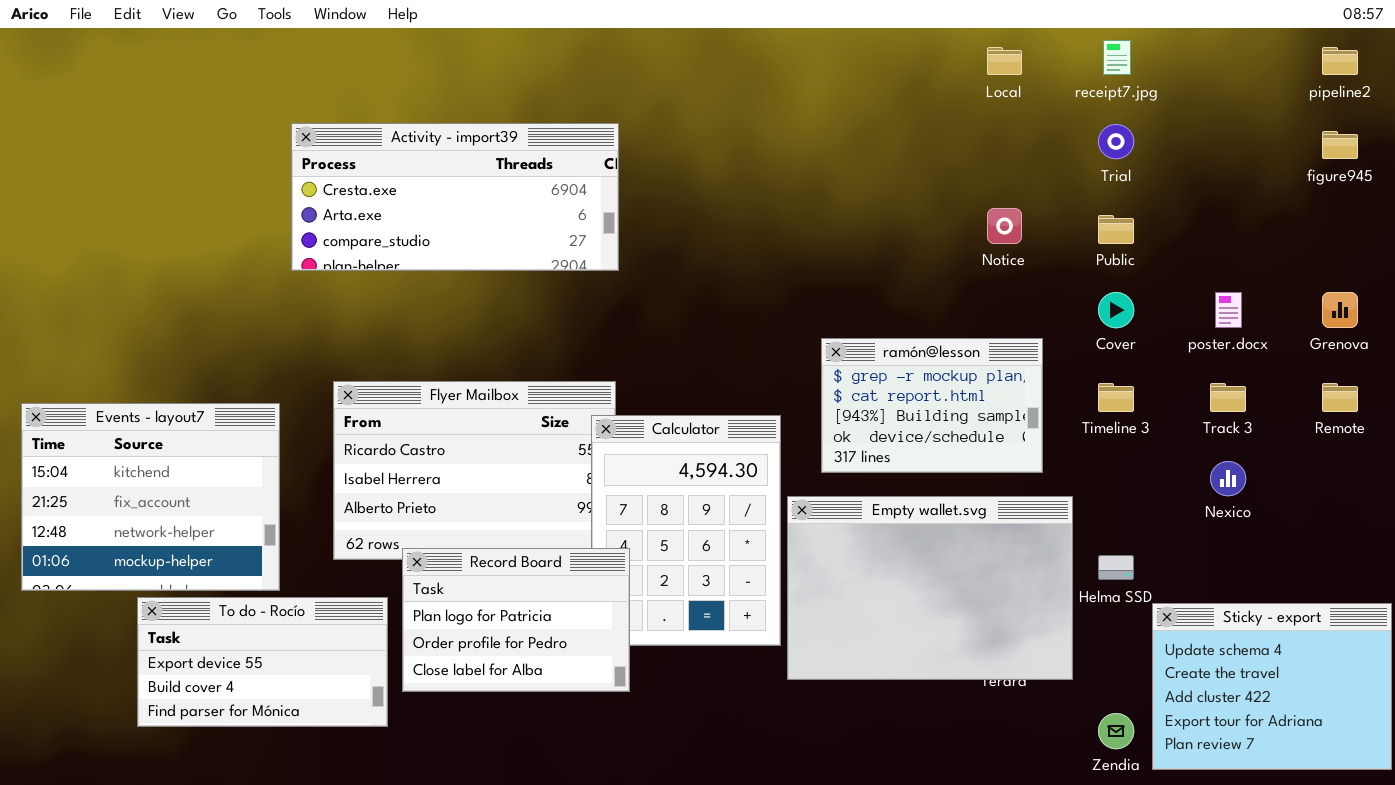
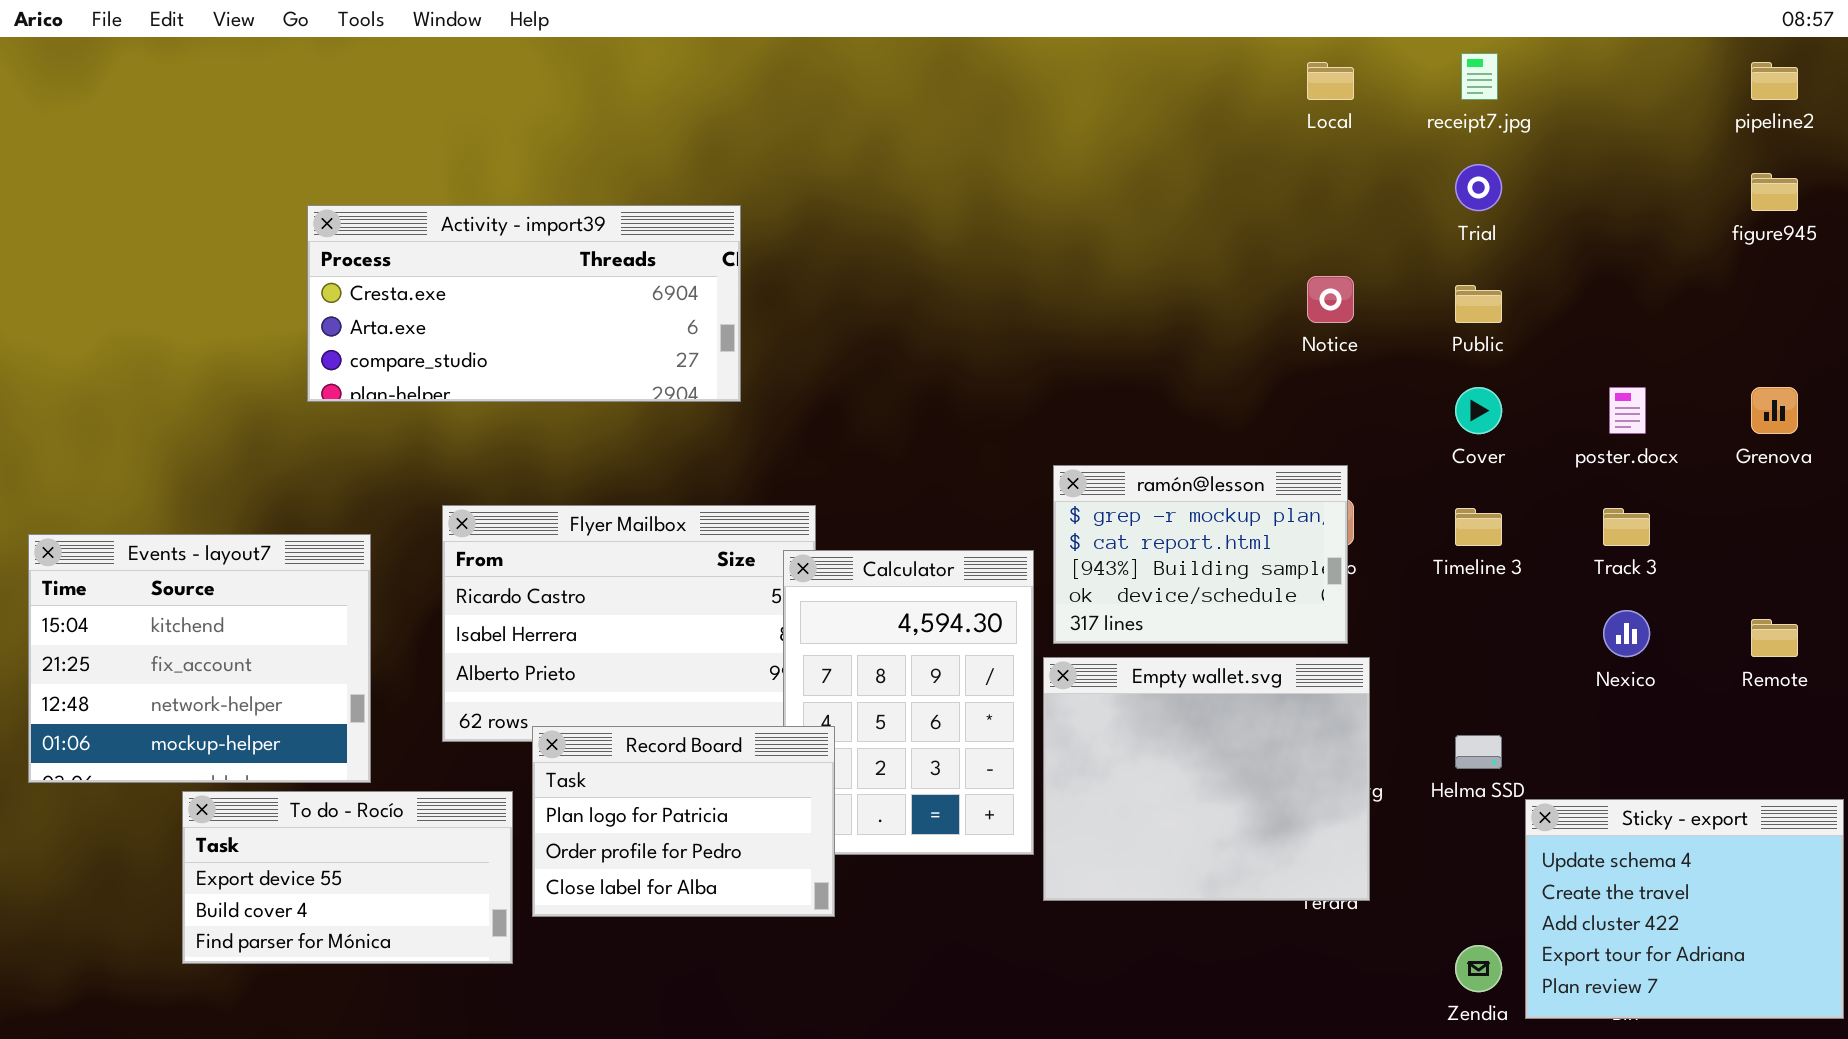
Activity - import39: [291,123,619,271] -> [307,205,741,402], moved
ramón@lesson: [821,338,1043,473] -> [1053,465,1348,644], moved
Remote: [1322,383,1358,412] -> [1751,619,1798,657], moved
Empty wallet.svg: [787,496,1073,680] -> [1043,657,1370,901], resized

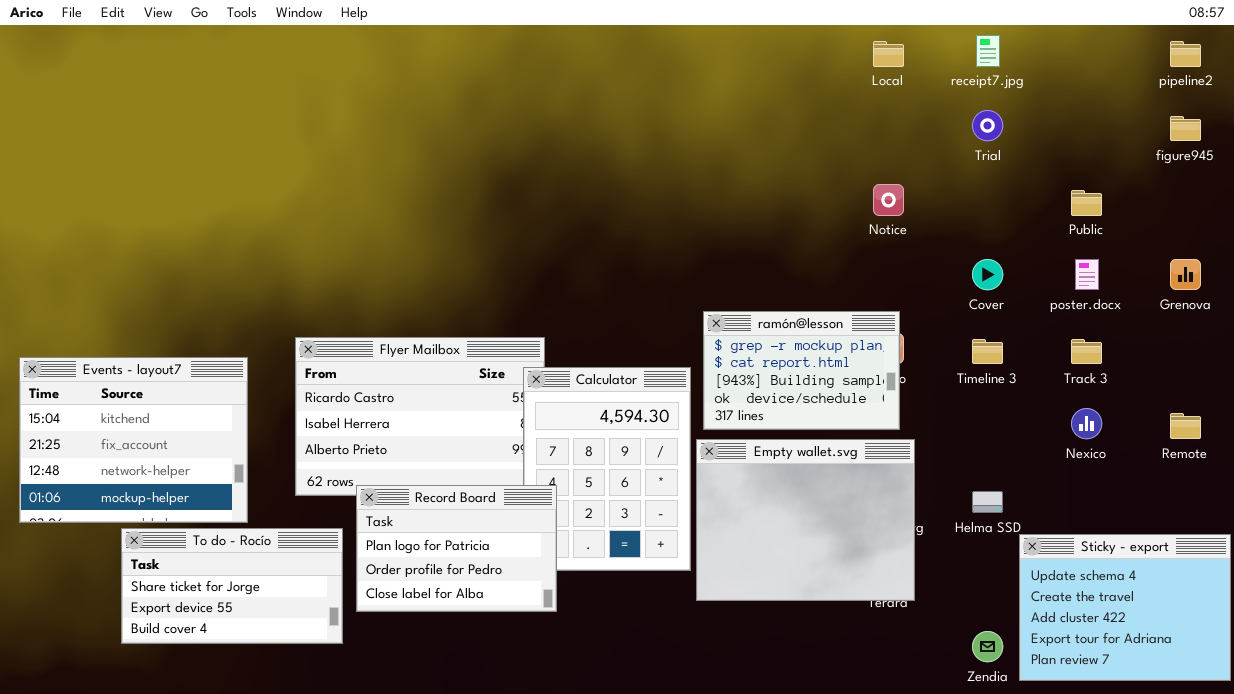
Activity - import39: [307,205,741,402] -> none, closed
Public: [1455,285,1502,323] -> [1071,190,1102,216], moved
To do - Rocío: [182,791,513,964] -> [121,528,343,644], scrolled up 1 row

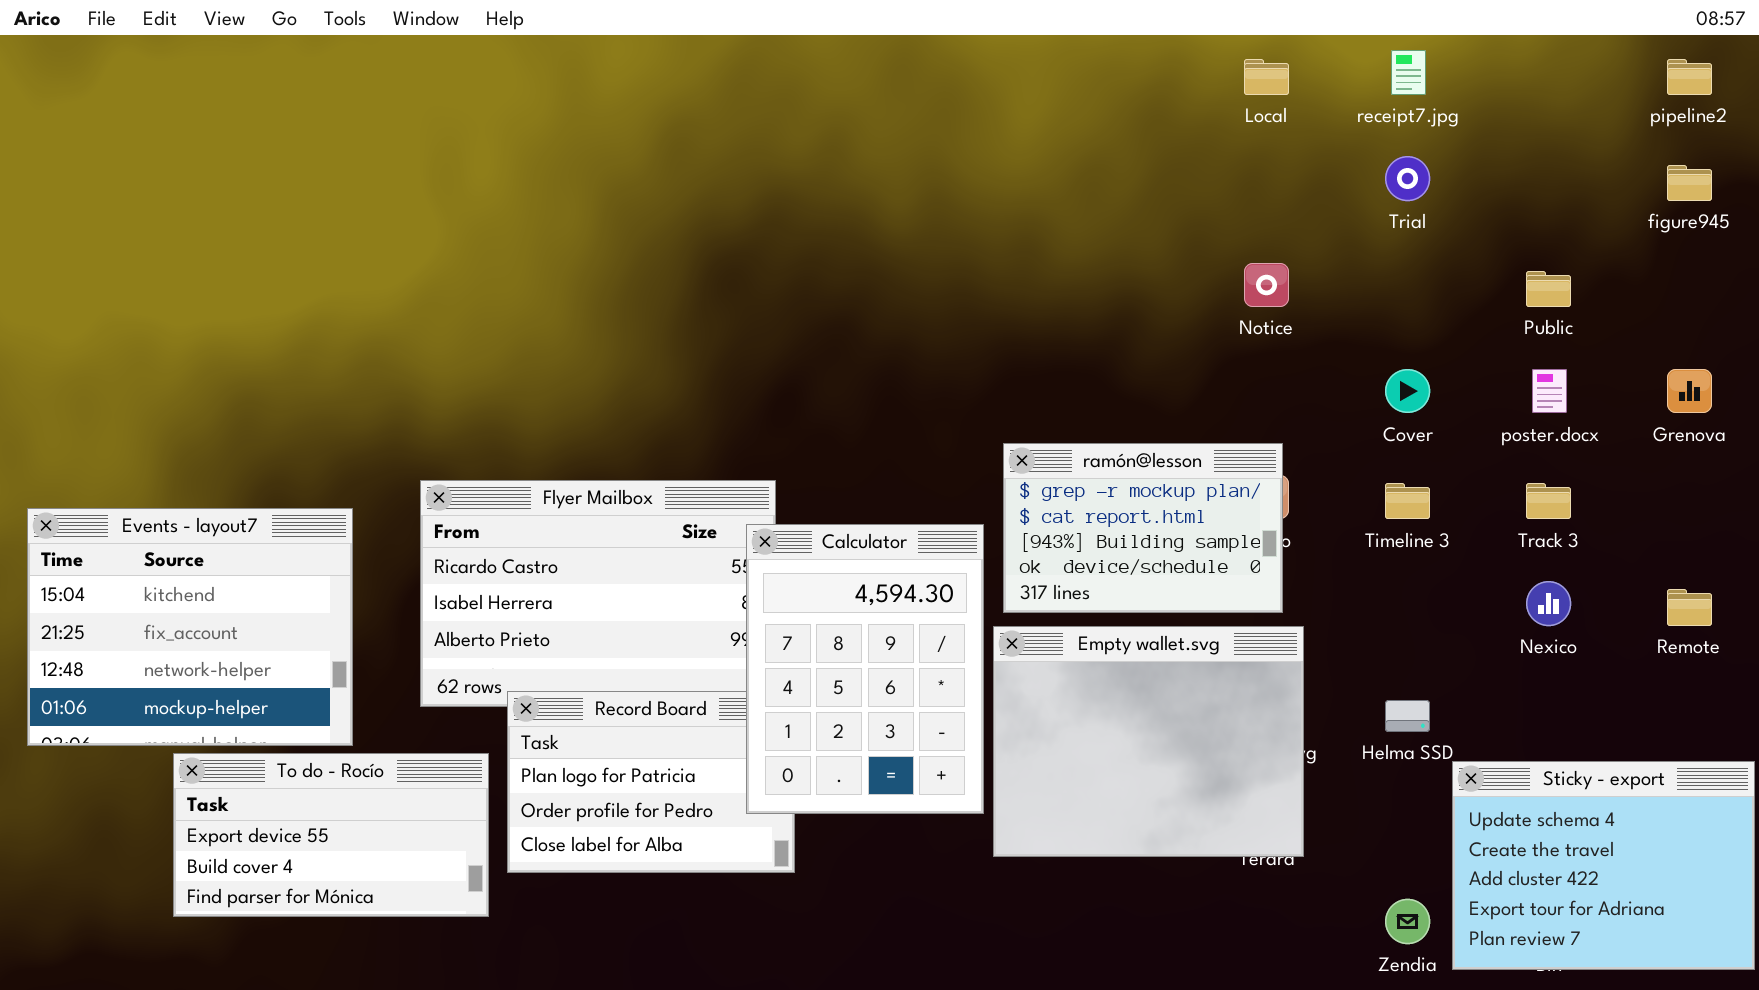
Calculator: [523,367,691,571] -> [746,524,984,814], raised
To do - Rocío: [121,528,343,644] -> [173,753,489,917], scrolled down 1 row

